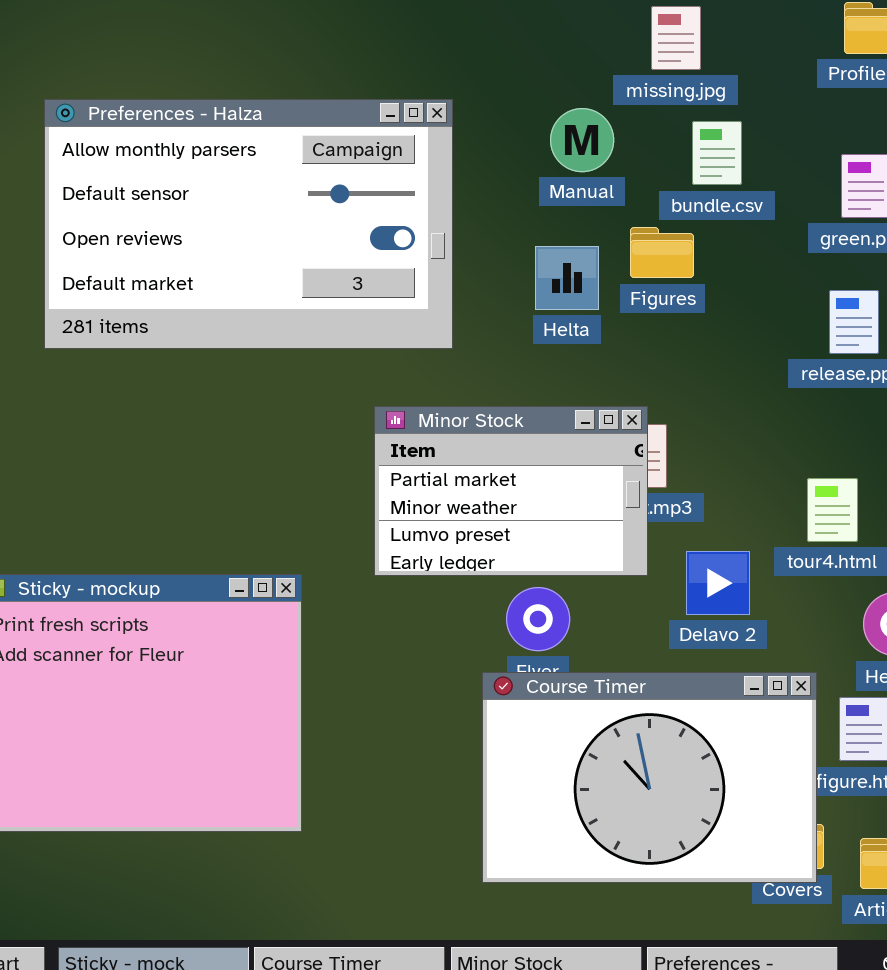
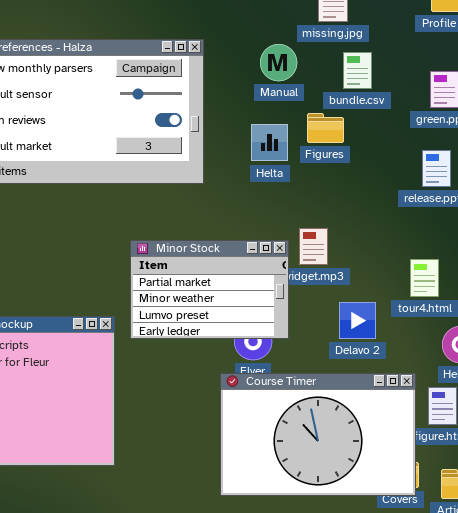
Minor Stock: [374,406,648,576] -> [130,240,289,339], moved

